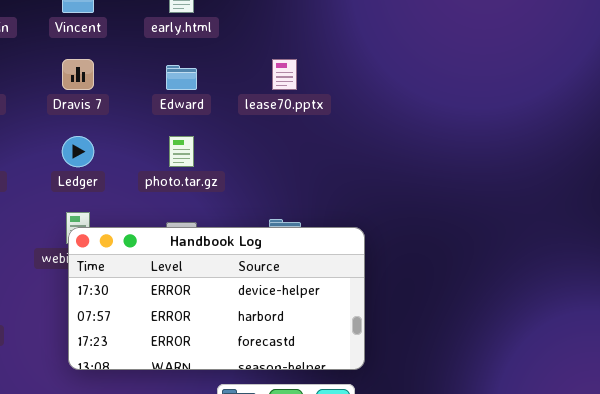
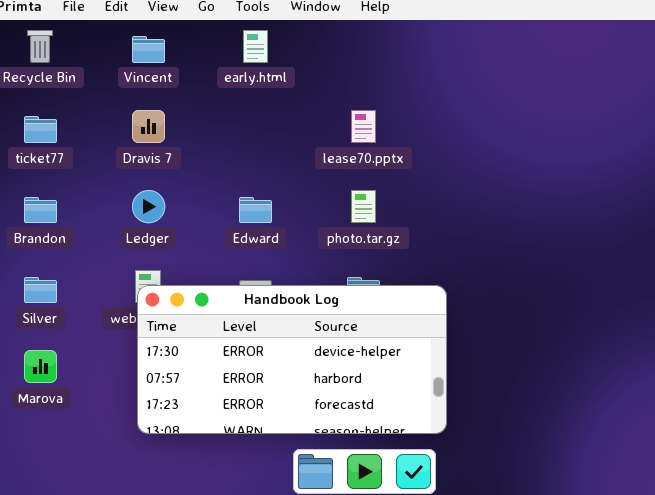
Edward: [166,65,197,90] -> [239,197,272,223], moved
photo.tar.gz: [169,136,194,167] -> [351,190,376,223], moved

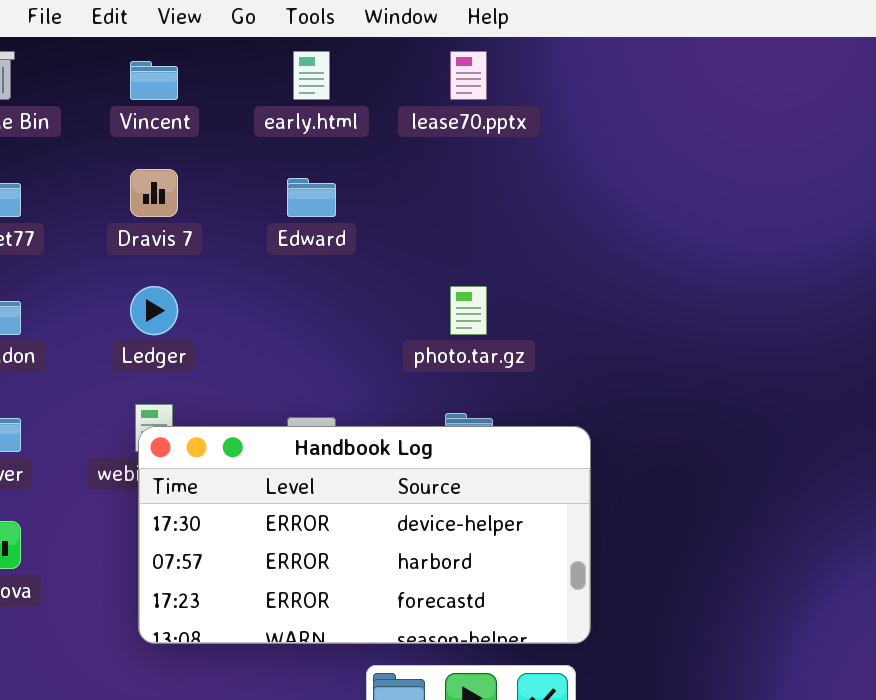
lease70.pptx: [351,110,376,143] -> [450,51,487,100], moved
Edward: [239,197,272,223] -> [287,178,336,217], moved

